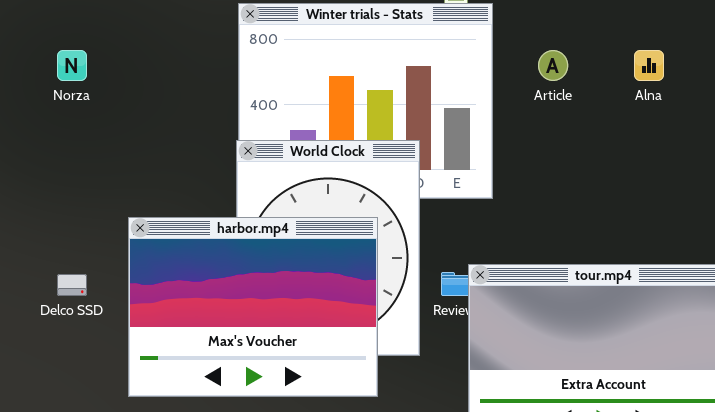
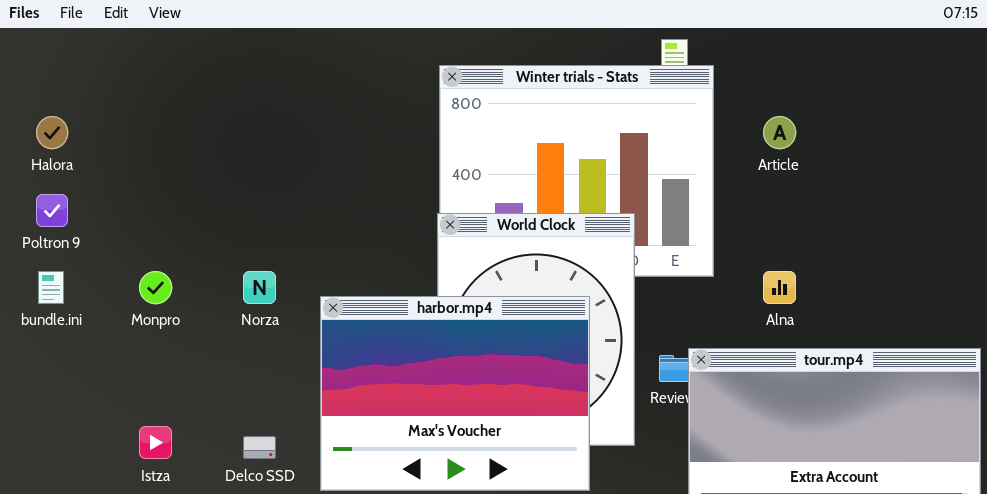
Norza: [57,50,87,81] -> [243,271,276,304], moved
Alna: [634,50,664,81] -> [763,271,796,304], moved
Delco SSD: [57,274,87,296] -> [243,436,276,459], moved

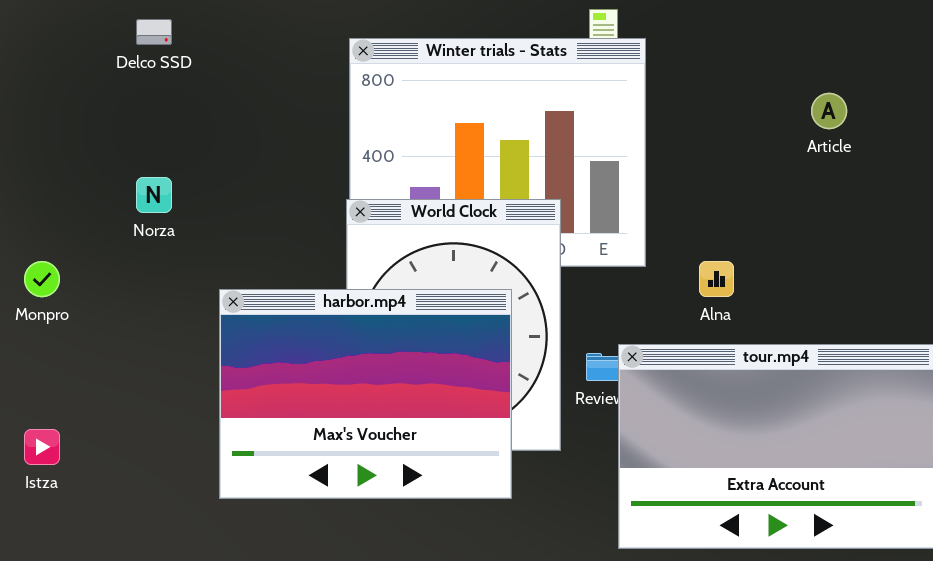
Article: [763,116,796,149] -> [811,93,847,129], moved
Norza: [243,271,276,304] -> [136,177,172,213], moved
Delco SSD: [243,436,276,459] -> [136,19,172,45], moved

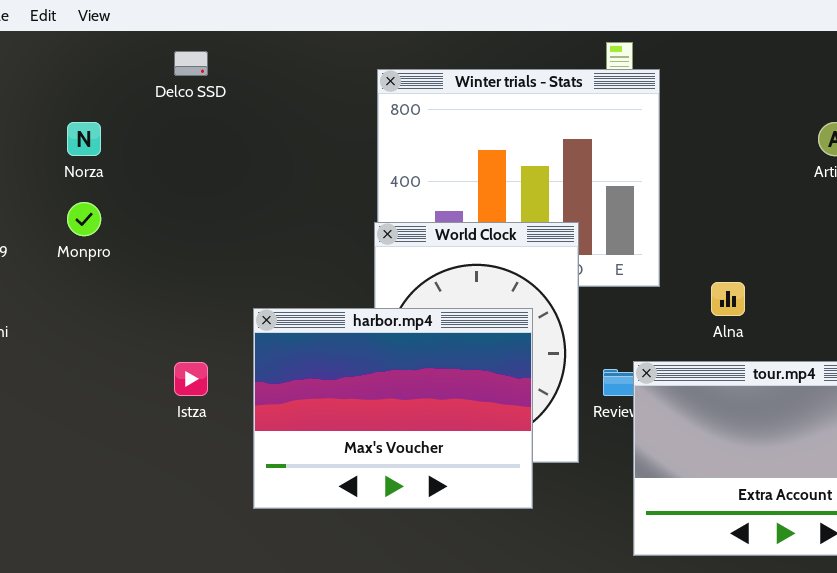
Norza: [136,177,172,213] -> [67,122,101,156], moved
Monpro: [24,261,60,297] -> [67,202,101,236], moved
Istza: [24,429,60,465] -> [174,362,208,396], moved

